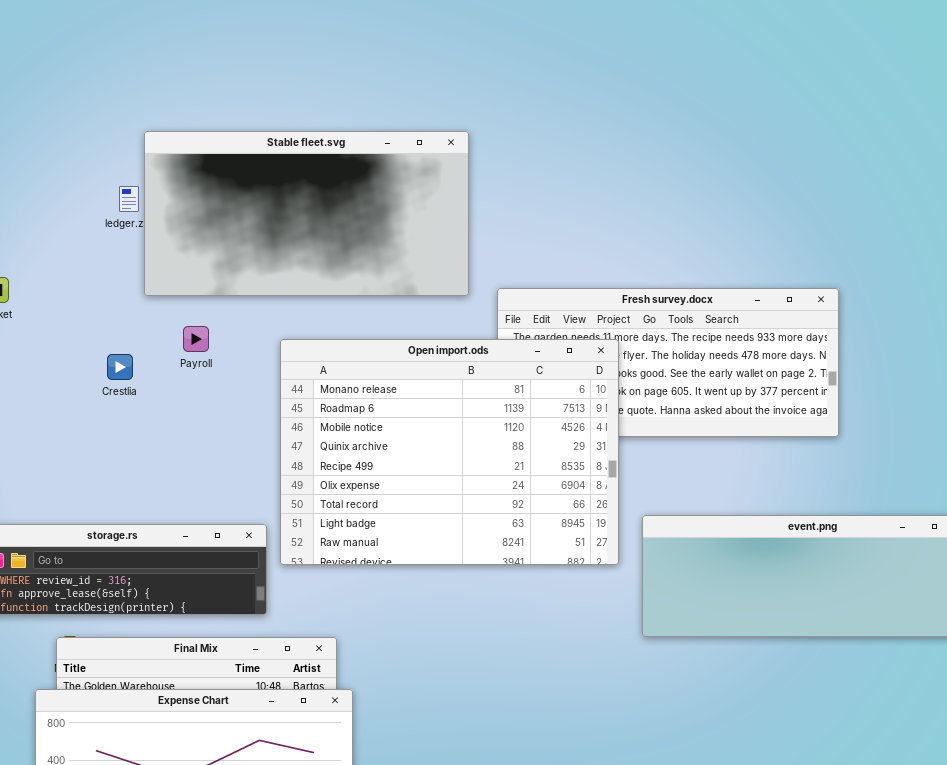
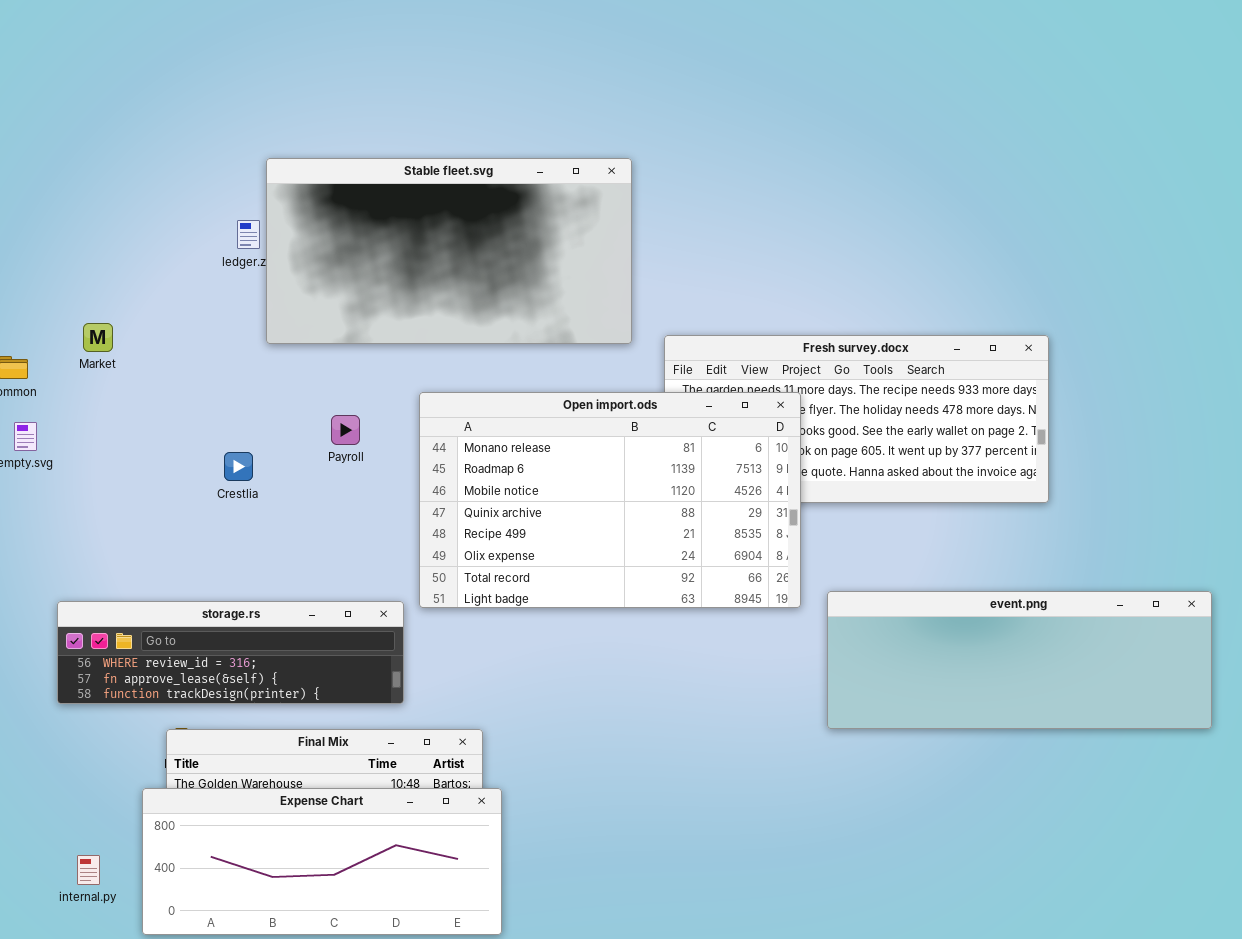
Payroll: [183,326,209,352] -> [331,415,360,445], moved
Open import.ods: [280,339,619,565] -> [419,392,801,608], resized
Crestlia: [107,354,133,380] -> [224,452,253,481], moved

